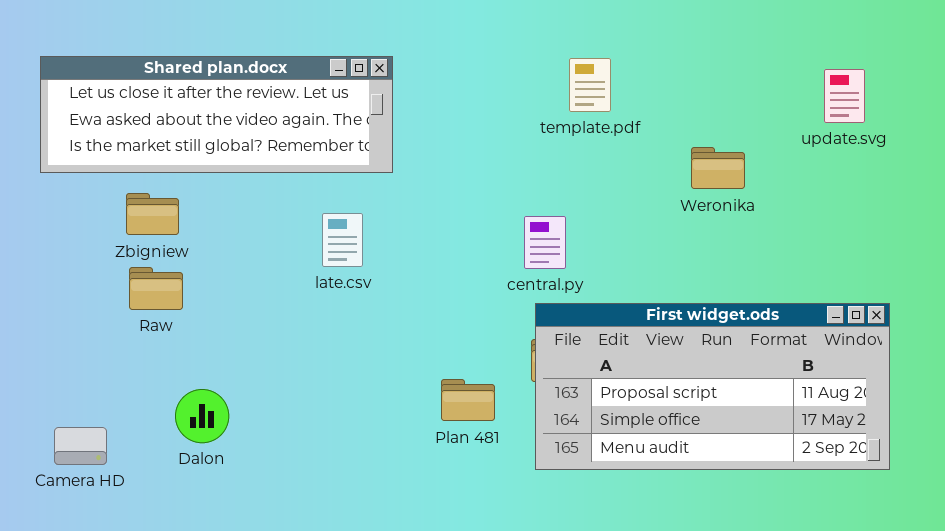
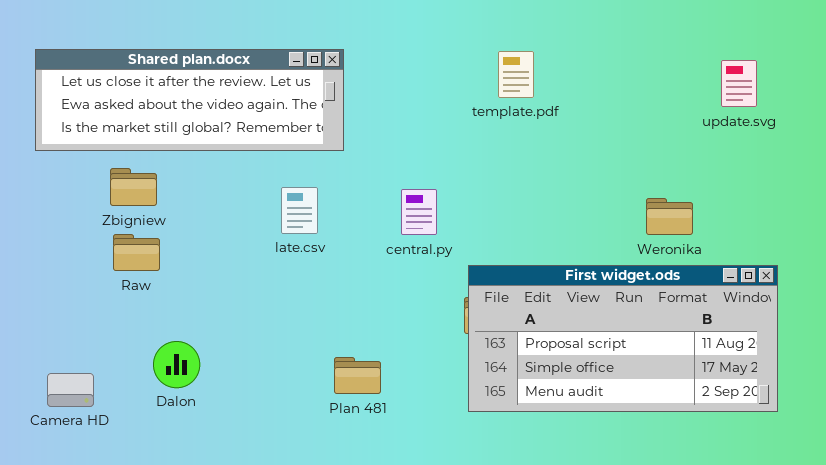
Weronika: [691,147,745,189] -> [646,198,693,235], moved
central.py: [524,216,566,269] -> [401,189,437,235], moved
Plan 481: [441,379,495,421] -> [334,357,381,394], moved

